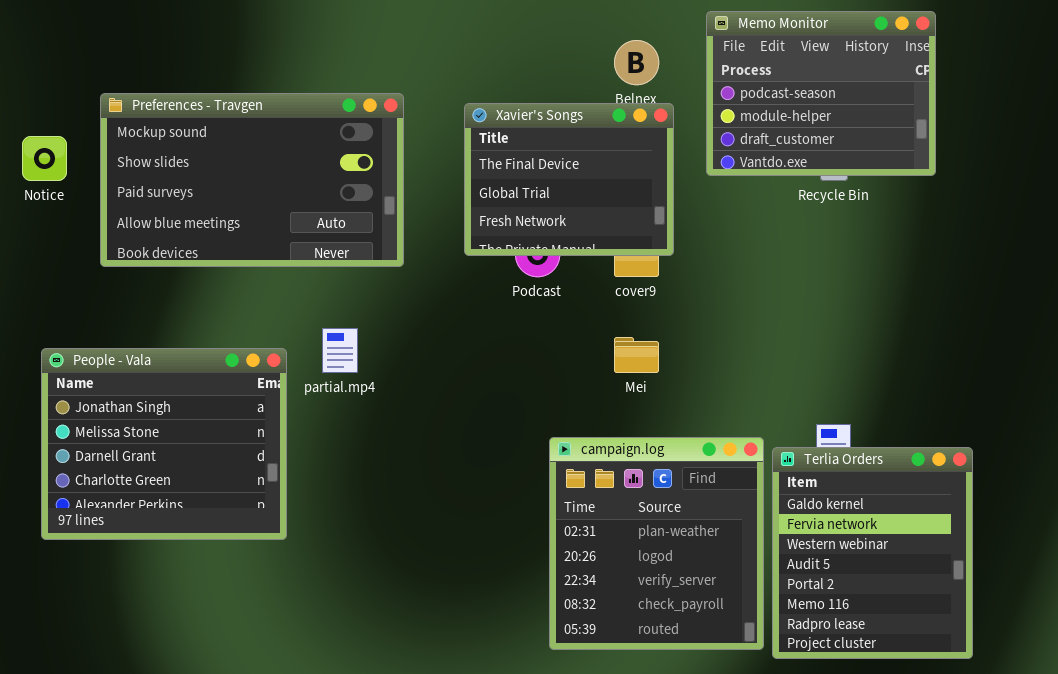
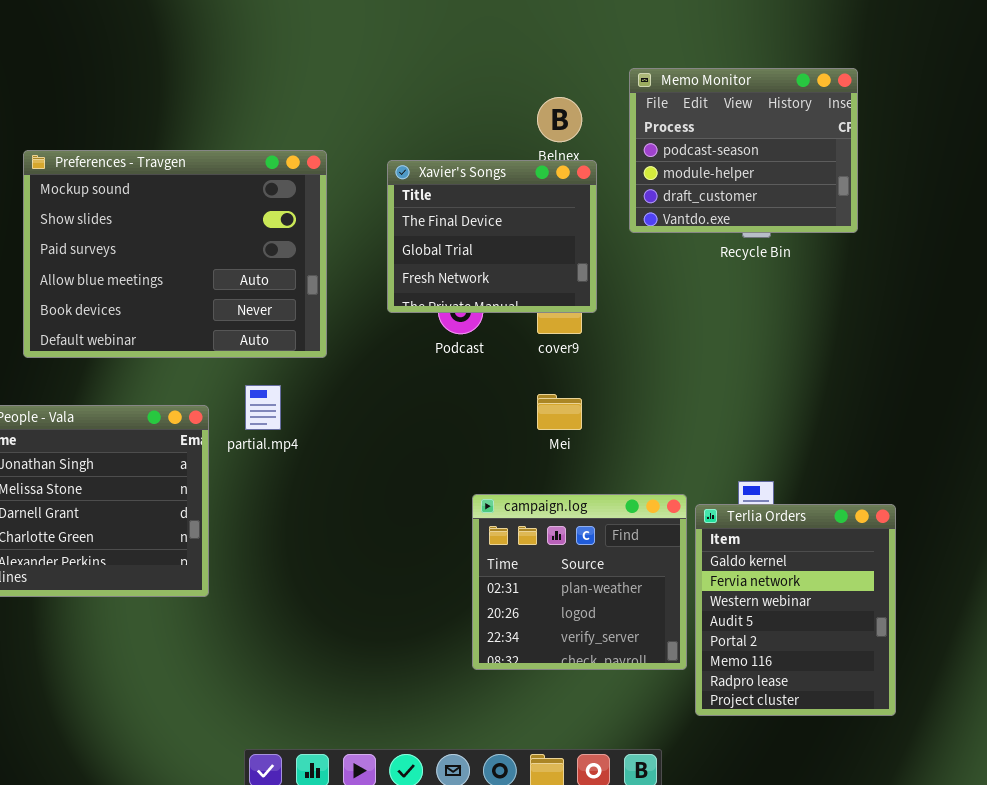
Preferences - Travgen: [100,93,404,267] -> [23,150,327,358], resized
campaign.log: [549,437,764,650] -> [472,494,687,670], resized

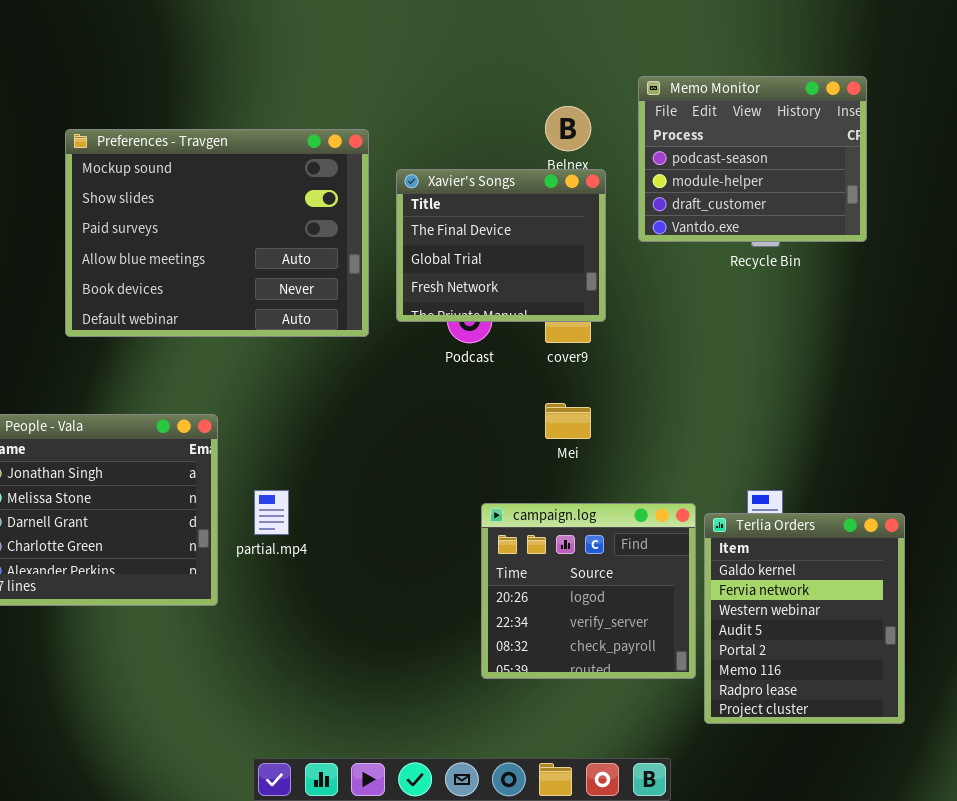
Preferences - Travgen: [23,150,327,358] -> [65,129,369,337], moved
partial.mp4: [245,385,281,430] -> [254,490,289,535], moved
campaign.log: [472,494,687,670] -> [481,503,696,679], scrolled down 1 row

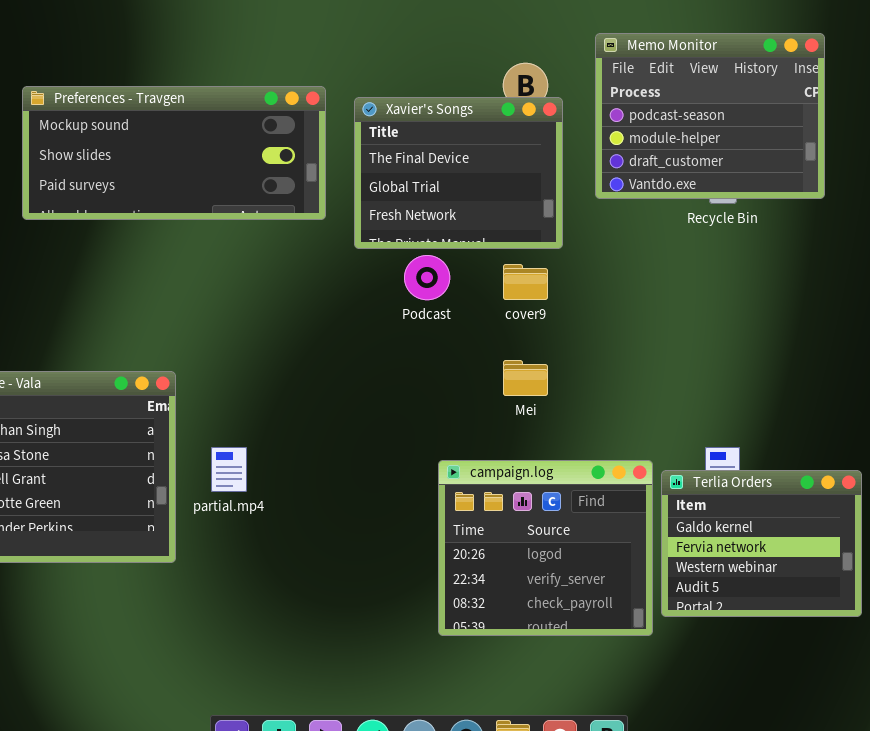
Preferences - Travgen: [65,129,369,337] -> [22,86,326,220], resized
Xavier's Songs: [396,169,606,322] -> [354,97,563,249], moved
Terlia Orders: [704,513,905,724] -> [661,470,862,617], resized

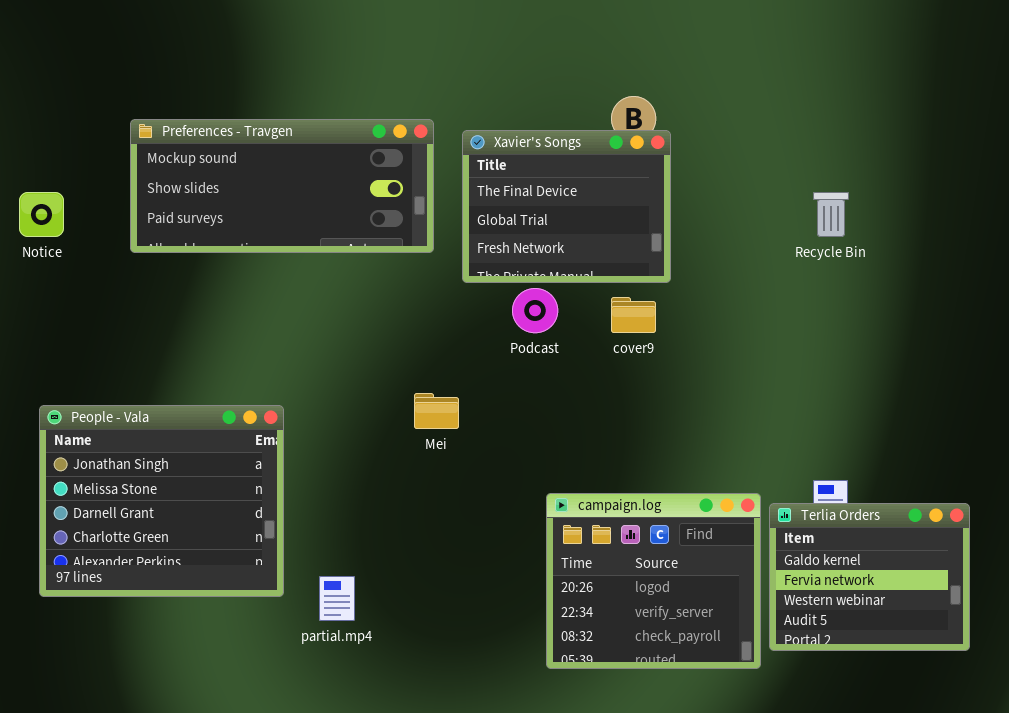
Memo Monitor: [595,33,825,199] -> none, closed
Mei: [503,360,548,396] -> [414,393,459,429], moved
partial.mp4: [211,447,247,492] -> [319,576,355,621], moved

